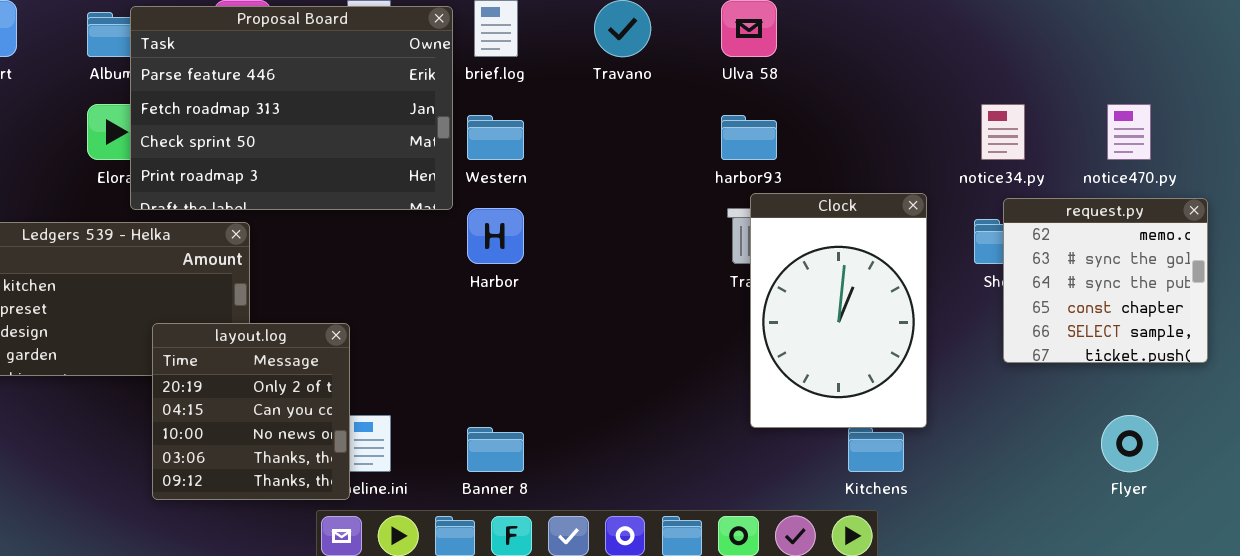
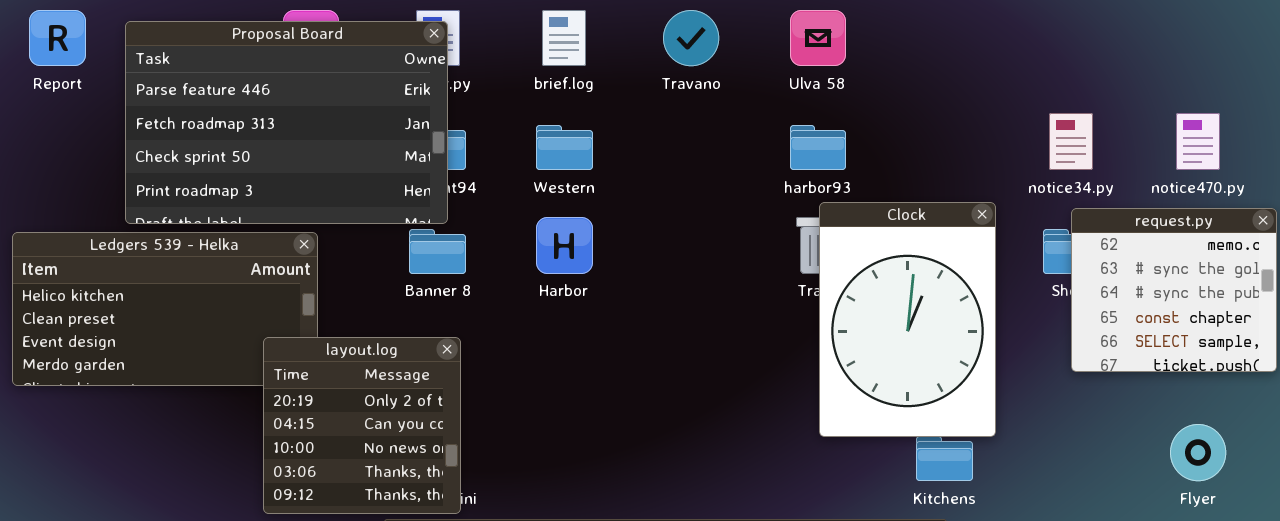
Proposal Board: [130,6,453,210] -> [125,21,448,224], moved
layout.log: [152,323,350,500] -> [263,337,461,514], moved
Banner 8: [467,427,524,472] -> [409,229,466,274], moved

